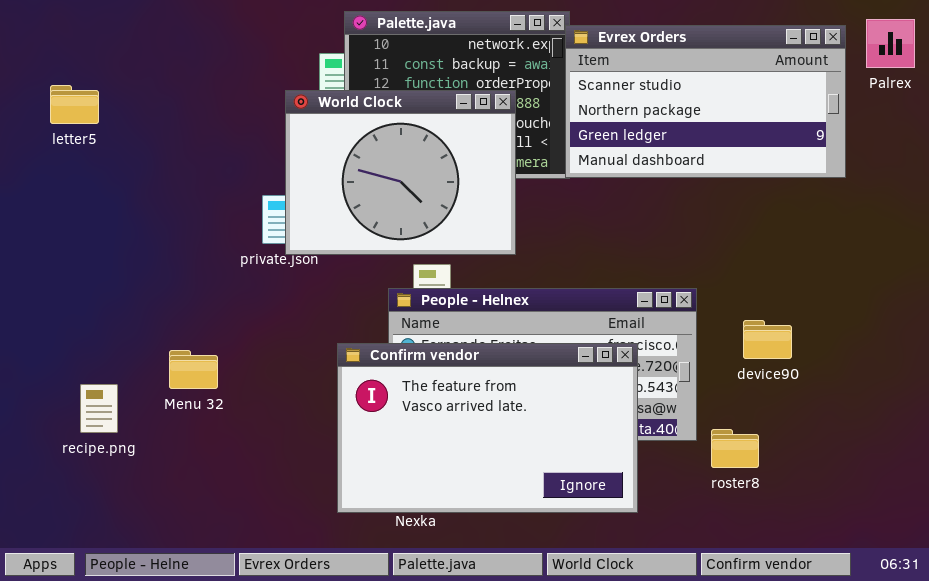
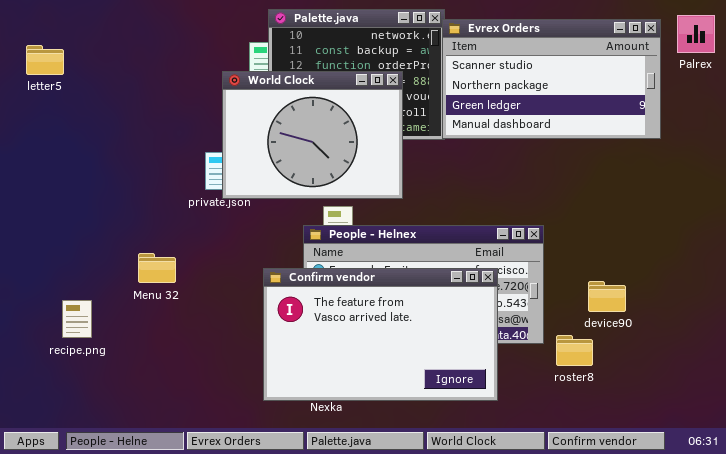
letter5: [50,85,99,124] -> [26,45,64,75], moved
device90: [743,320,792,359] -> [588,281,626,312], moved
Menu 32: [169,350,218,389] -> [138,253,176,283], moved

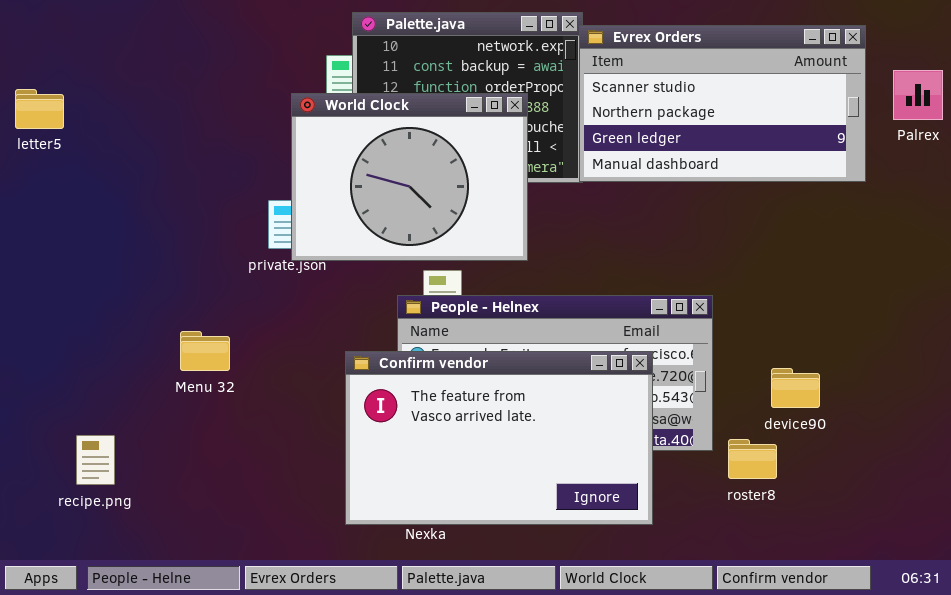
Palrex: [677,15,715,53] -> [893,70,943,120], moved
letter5: [26,45,64,75] -> [15,89,64,129], moved
recipe.png: [62,300,92,338] -> [76,435,115,485], moved

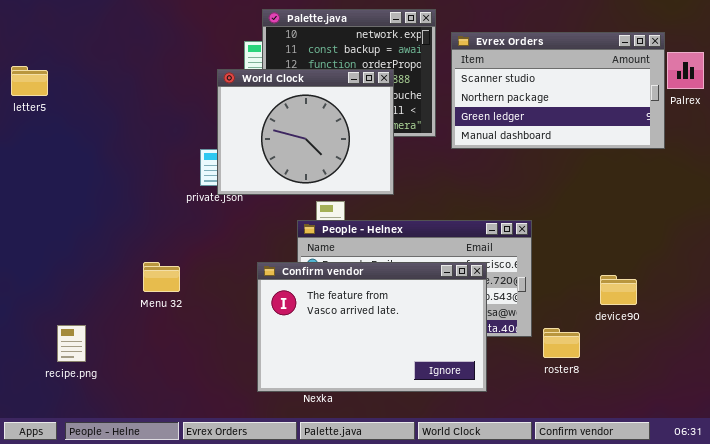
Evrex Orders: [579,25,866,182] -> [451,32,665,149], moved
Menu 32: [180,331,230,371] -> [143,262,180,292], moved
device90: [771,368,820,408] -> [600,275,637,305], moved

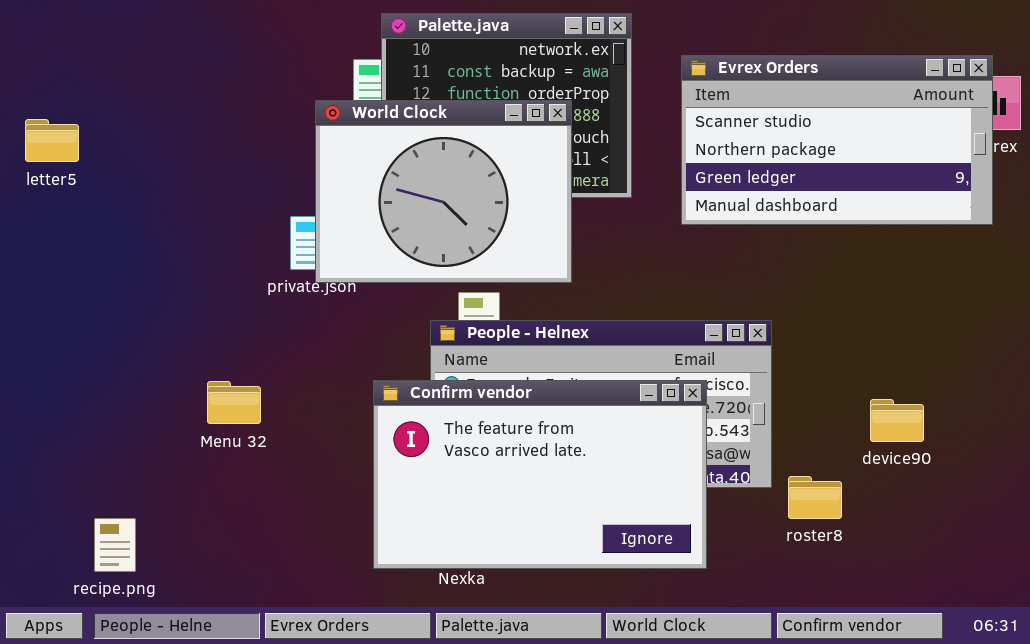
Evrex Orders: [451,32,665,149] -> [681,55,993,225], moved
letter5: [11,66,48,96] -> [25,119,79,162], moved
recipe.png: [57,325,86,362] -> [94,518,136,572], moved

